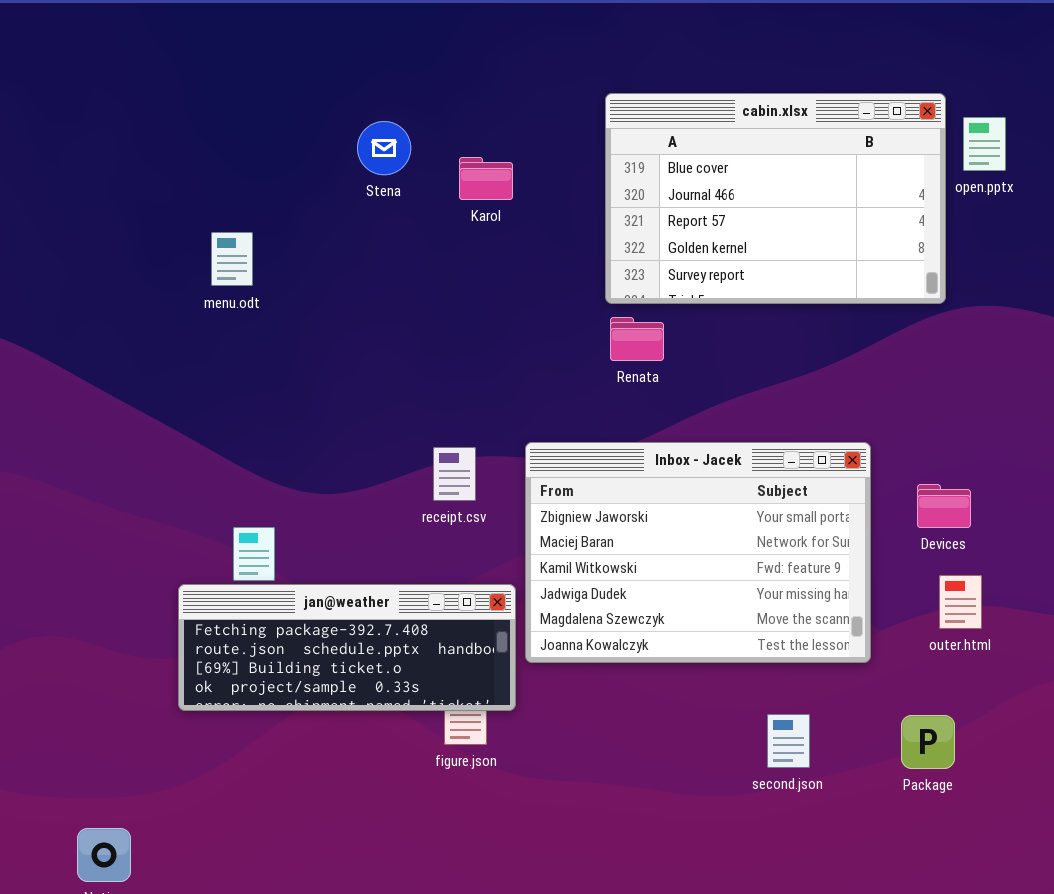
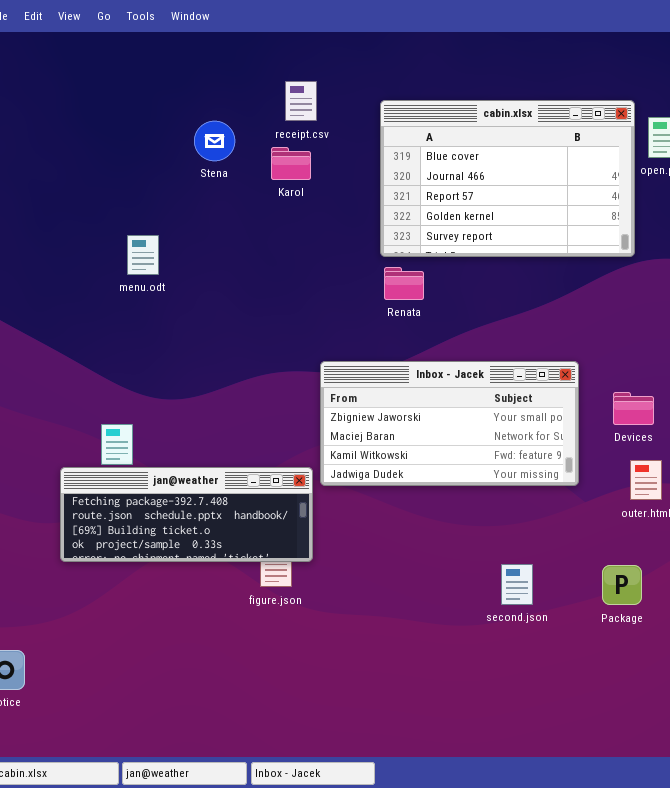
menu.odt: [211,232,253,286] -> [127,235,159,275], moved
Inbox - Jacek: [525,442,871,663] -> [320,361,579,486], resized
receipt.csv: [433,447,476,501] -> [285,81,317,121], moved

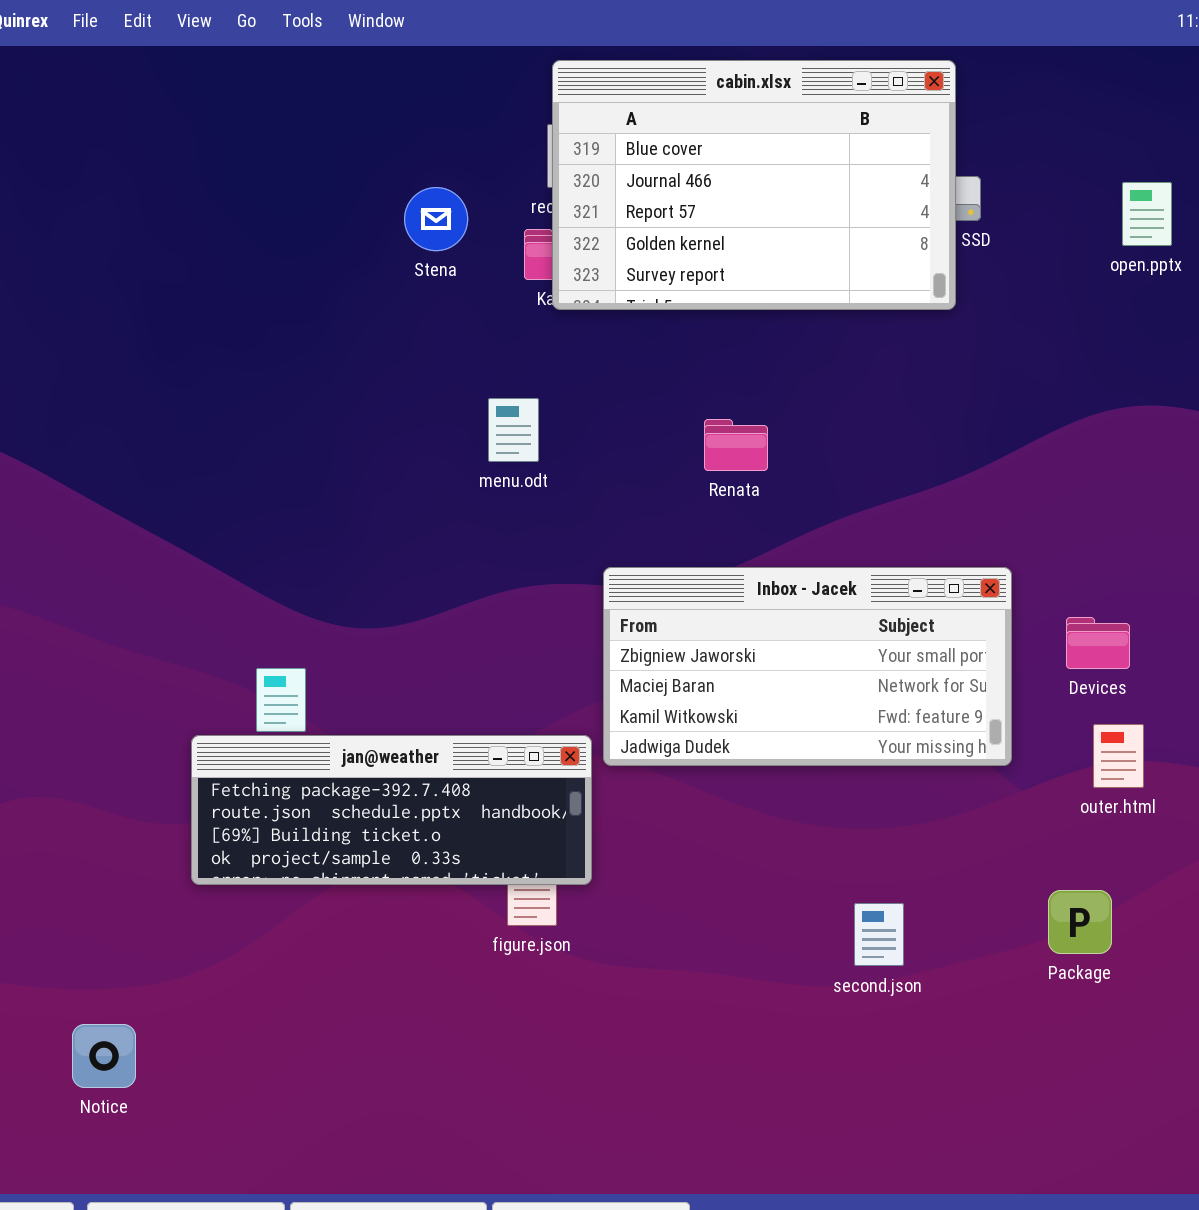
cabin.xlsx: [380,100,635,257] -> [552,60,956,310], moved
menu.odt: [127,235,159,275] -> [488,398,539,462], moved
second.json: [501,564,533,605] -> [854,903,904,966], moved

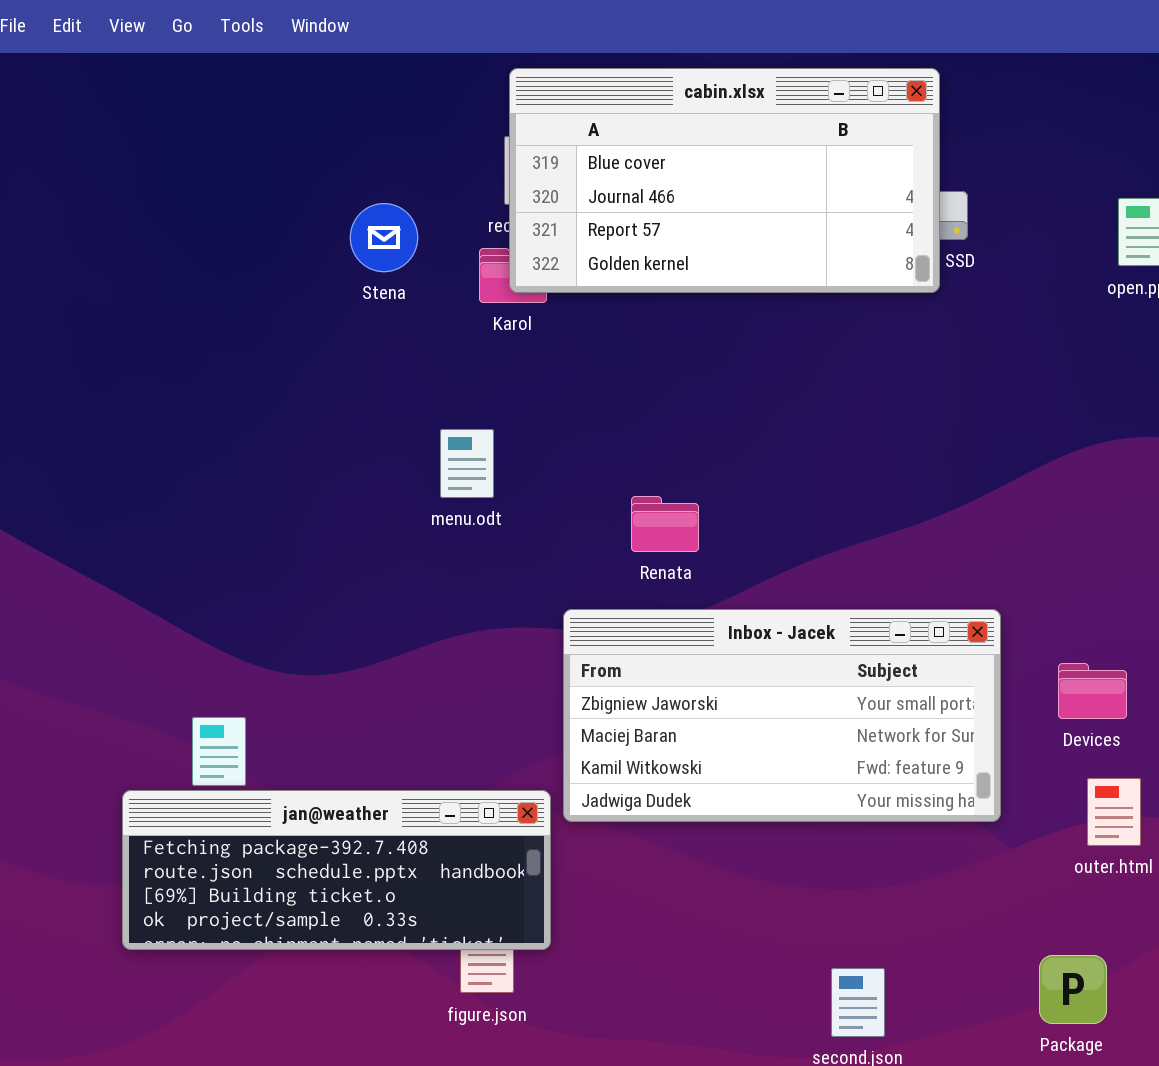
cabin.xlsx: [552,60,956,310] -> [509,68,940,293], resized
Renata: [704,419,768,471] -> [631,496,699,552], moved

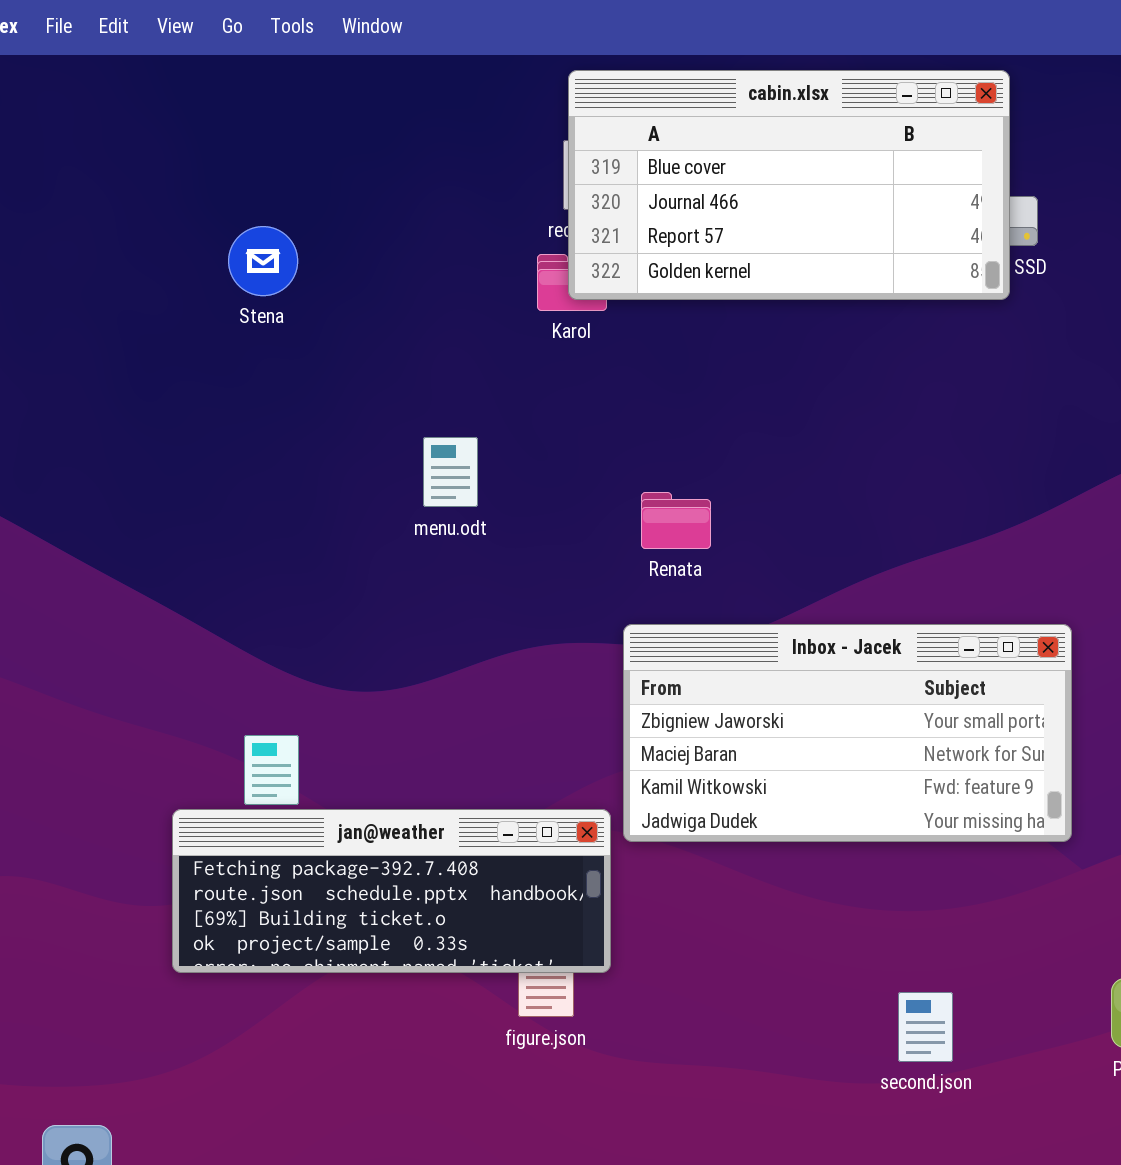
Stena: [350,203,418,272] -> [228,226,298,296], moved
menu.odt: [440,429,494,498] -> [423,437,478,507], moved
Renata: [631,496,699,552] -> [641,492,711,549], moved

